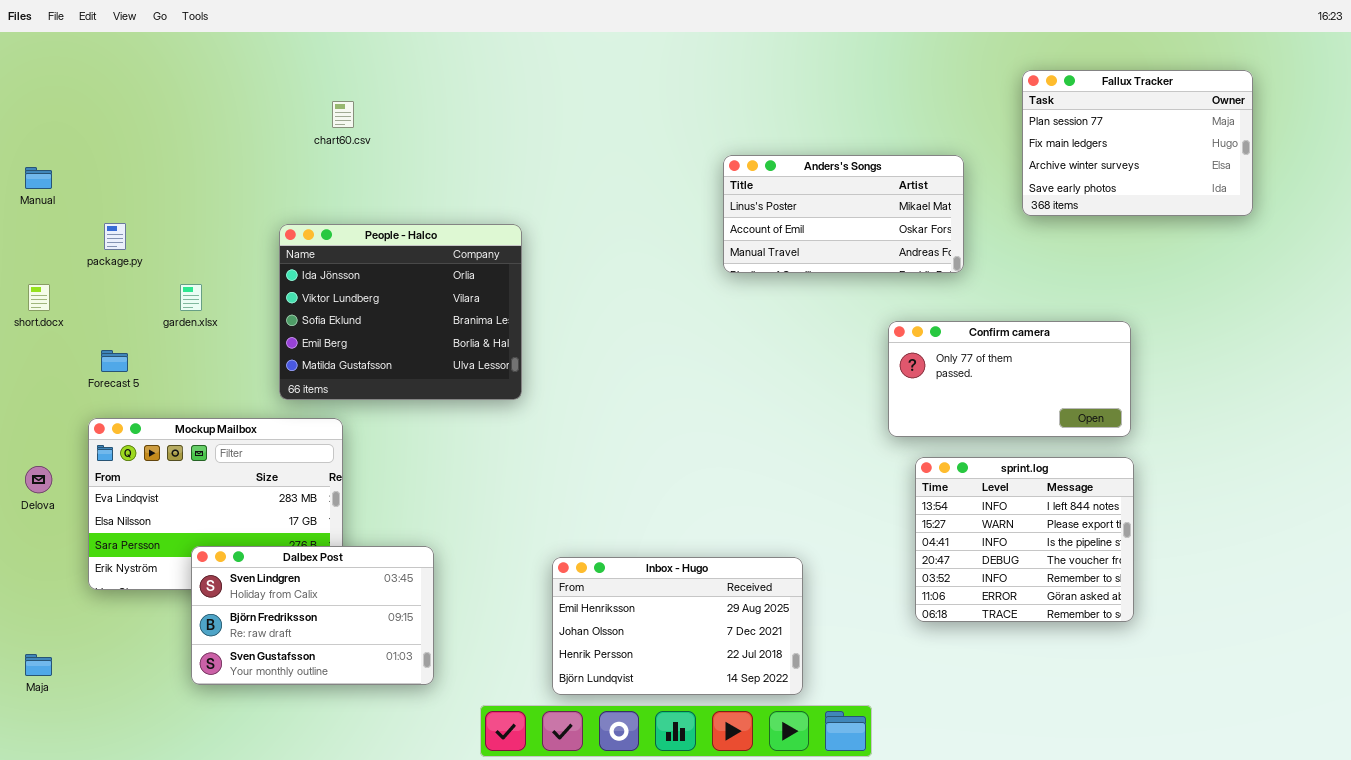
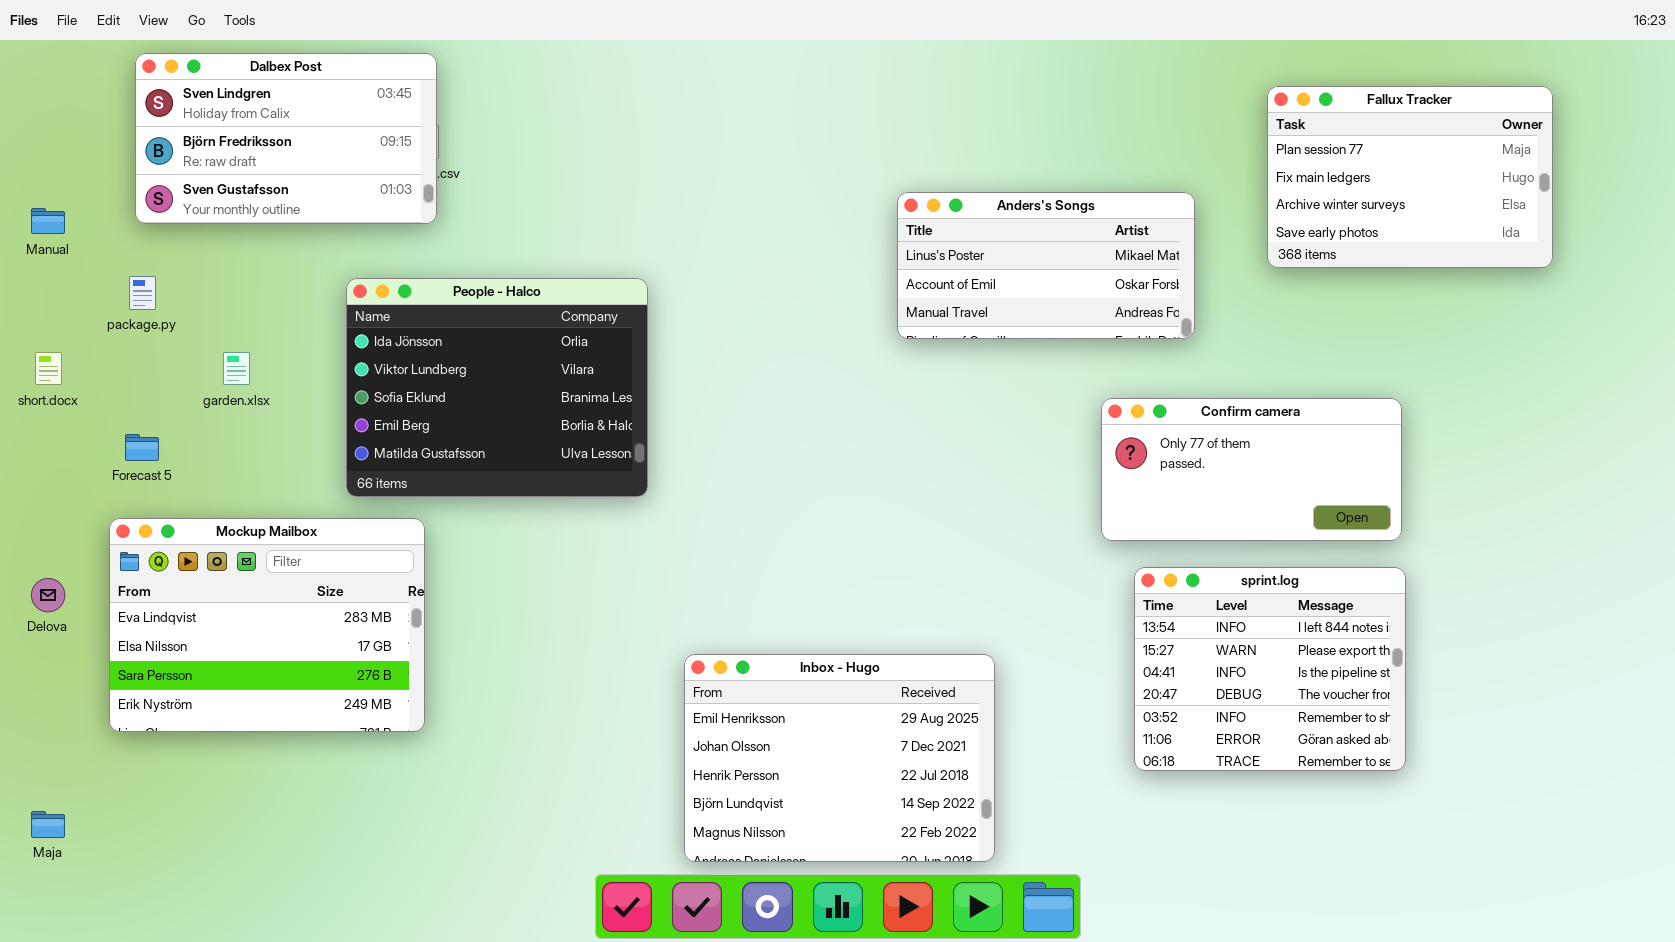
Dalbex Post: [191,546,434,685] -> [135,53,437,224], moved
Inbox - Hugo: [552,557,803,695] -> [684,654,995,862], resized

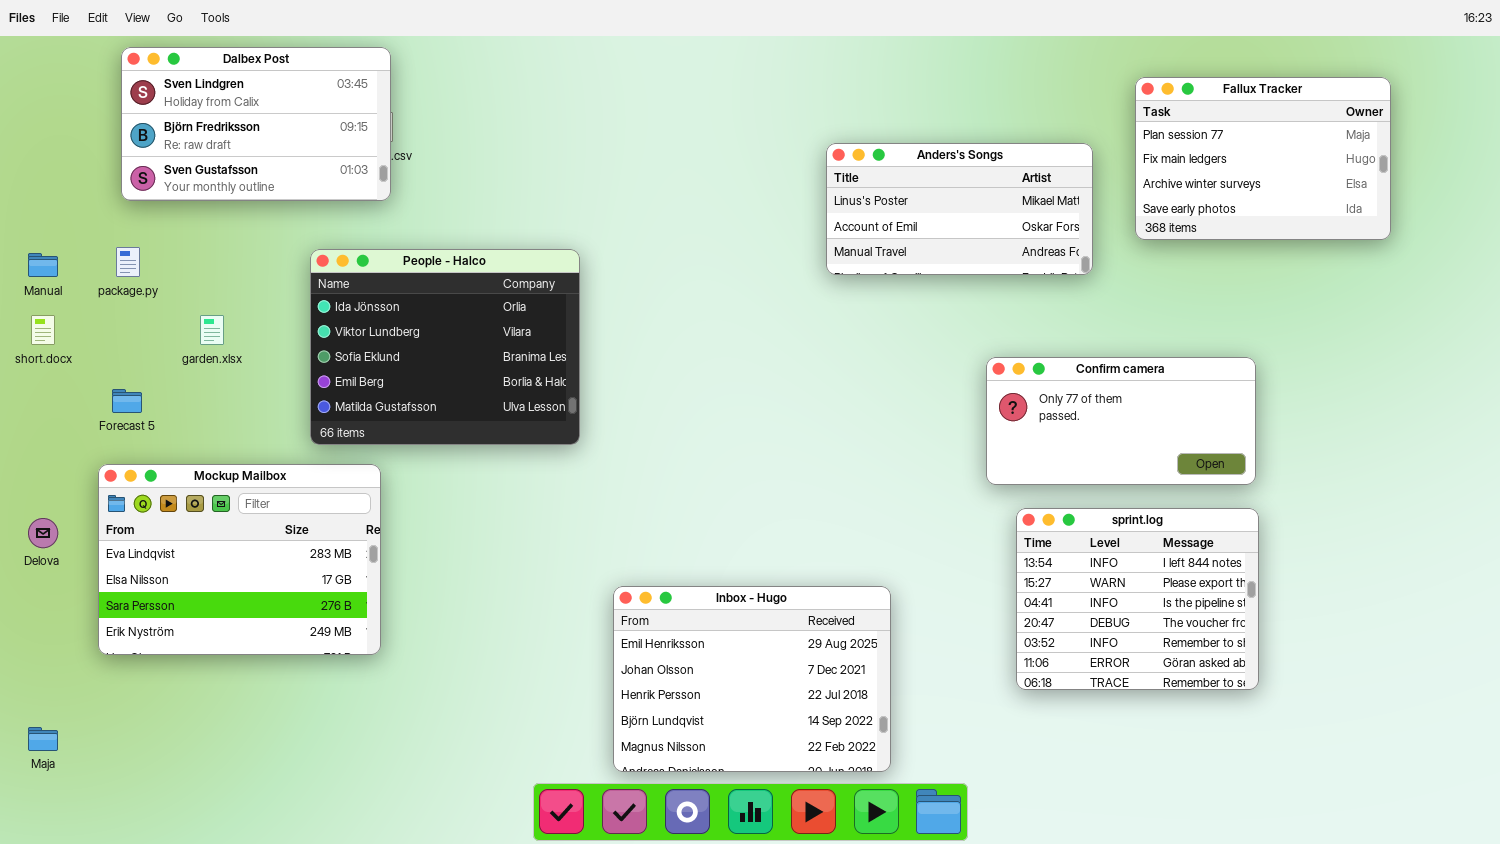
Anders's Songs: [897,192,1195,339] -> [826,143,1093,275], moved
Manual: [31,208,65,234] -> [28,253,58,277], moved

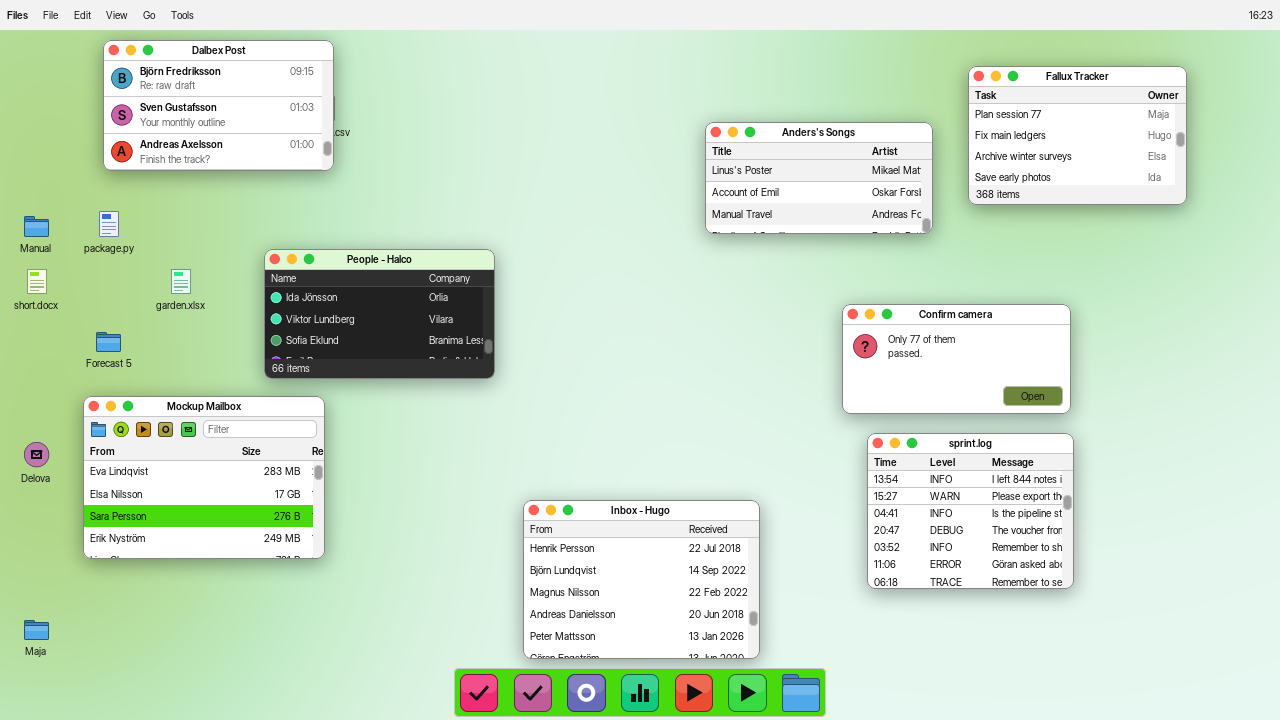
Dalbex Post: [121,47,391,201] -> [103,40,334,171], scrolled down 1 row
People - Halco: [310,249,580,445] -> [264,249,495,379], resized
Inbox - Hugo: [613,586,891,772] -> [523,500,760,659], scrolled down 2 rows

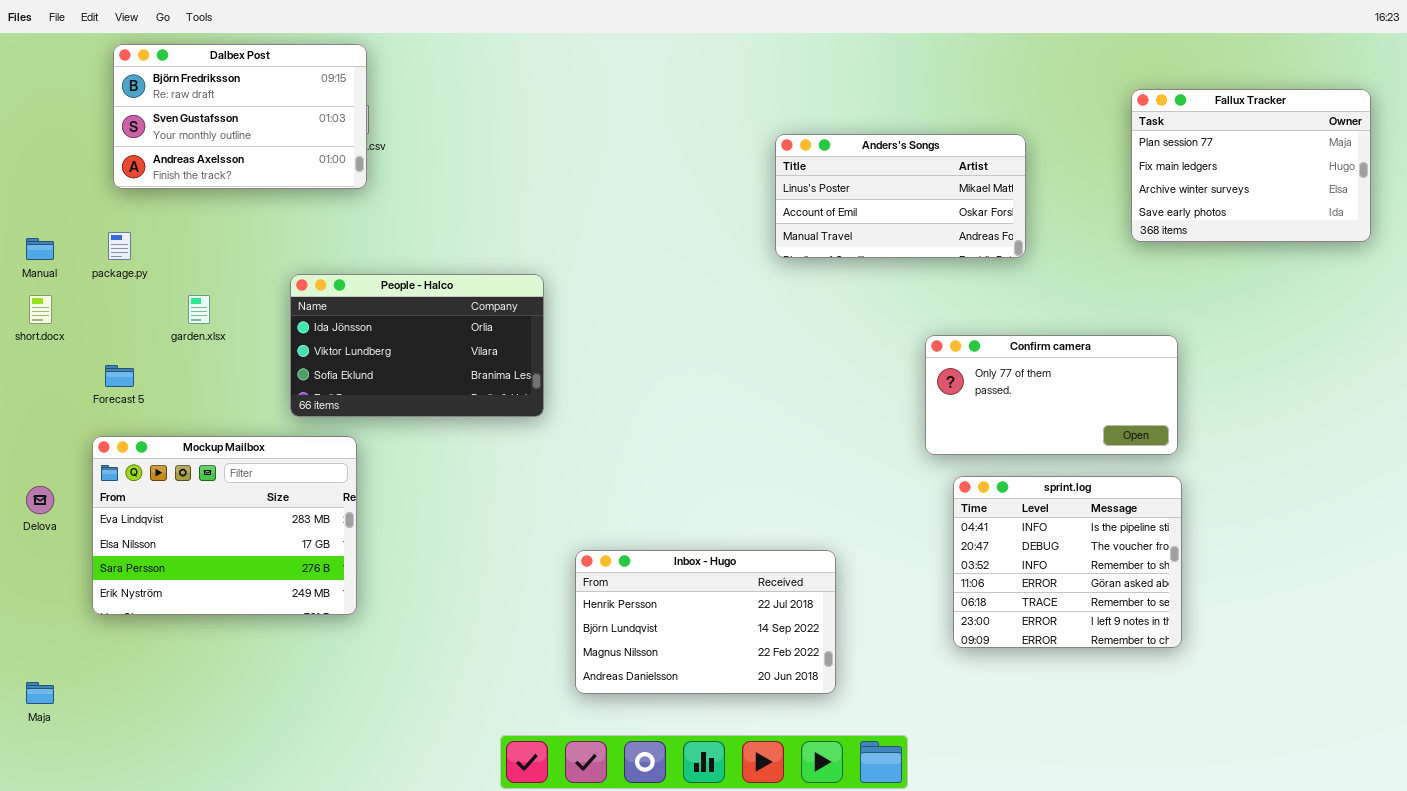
Fallux Tracker: [968,66,1187,205] -> [1131,89,1371,242], moved
sprint.log: [867,433,1074,589] -> [953,476,1182,648], scrolled down 2 rows
Inbox - Hugo: [523,500,760,659] -> [575,550,836,694], resized

